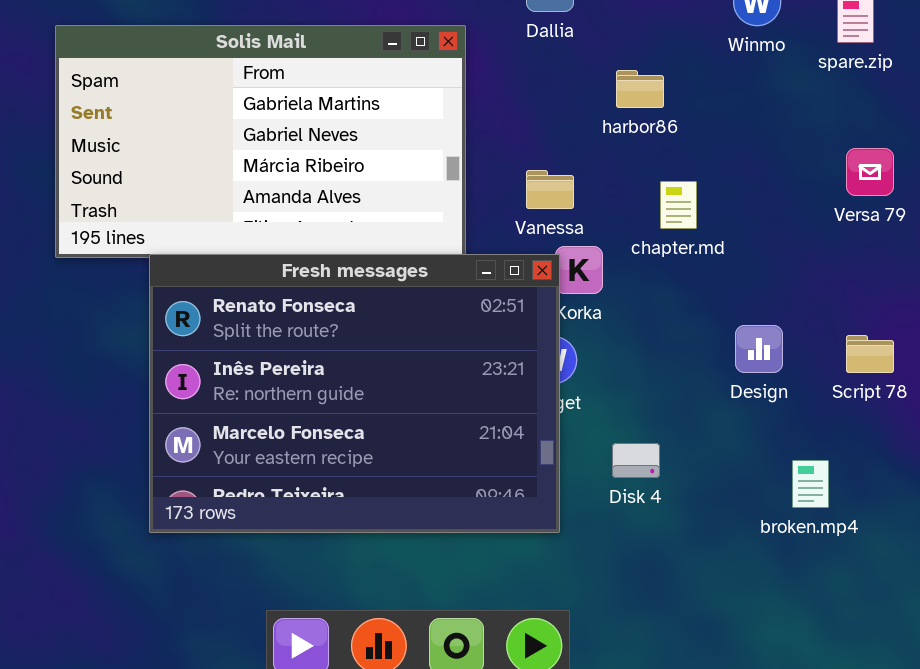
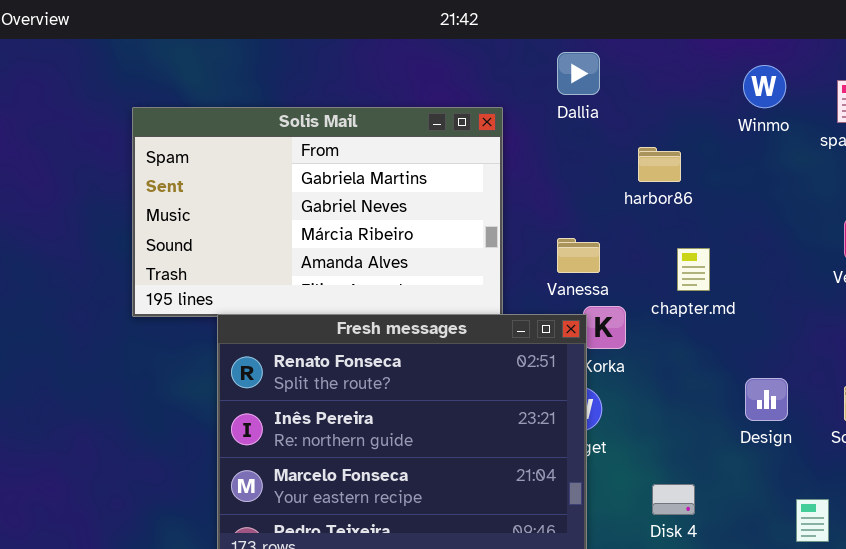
Disk 4: [612,443,660,478] -> [652,484,695,515], moved

